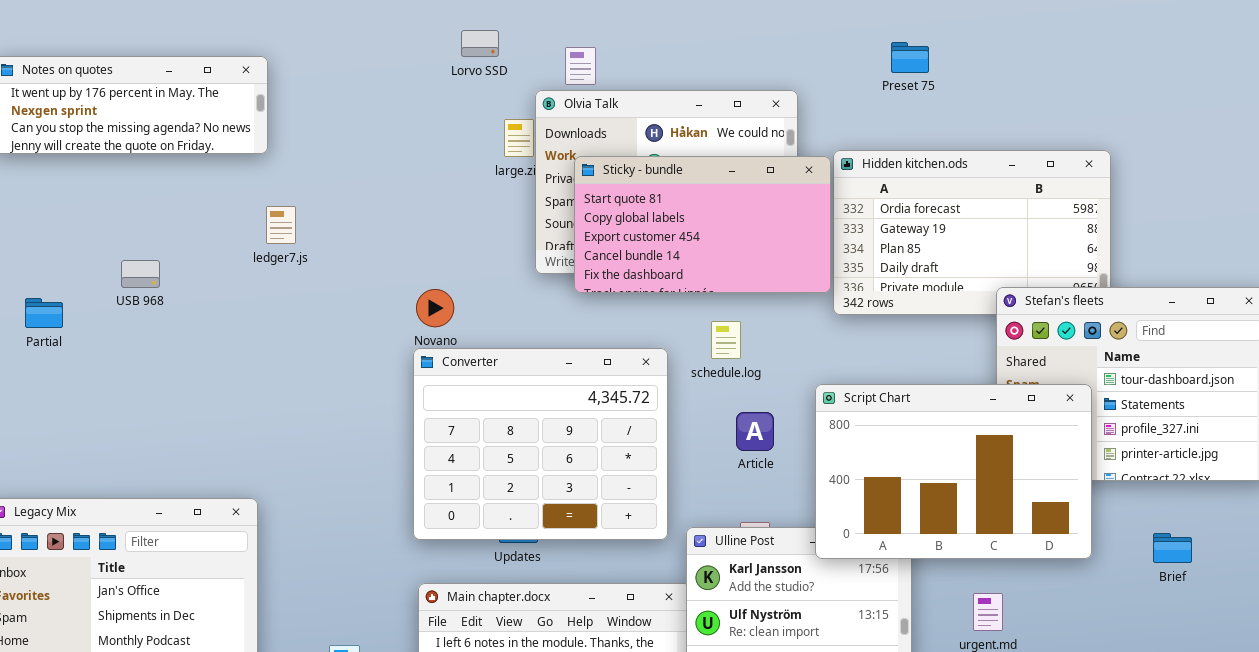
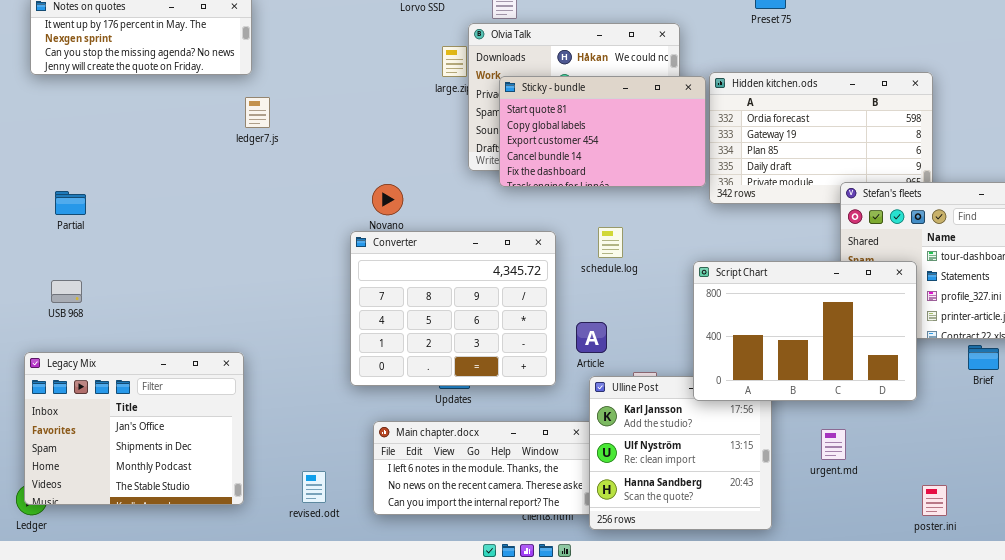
ledger7.js: [266,206,296,244] -> [245,97,270,128], moved
USB 968: [121,260,160,288] -> [51,280,82,303], moved
schedule.log: [711,321,741,359] -> [598,227,623,258], moved
Converter: [413,348,668,540] -> [350,231,556,386], moved
Article: [736,412,774,451] -> [576,322,607,353], moved
Brief: [1153,533,1192,563] -> [968,345,999,370], moved

